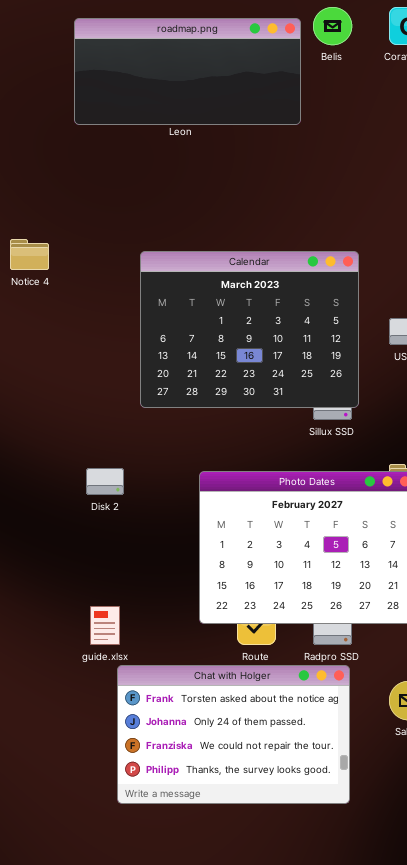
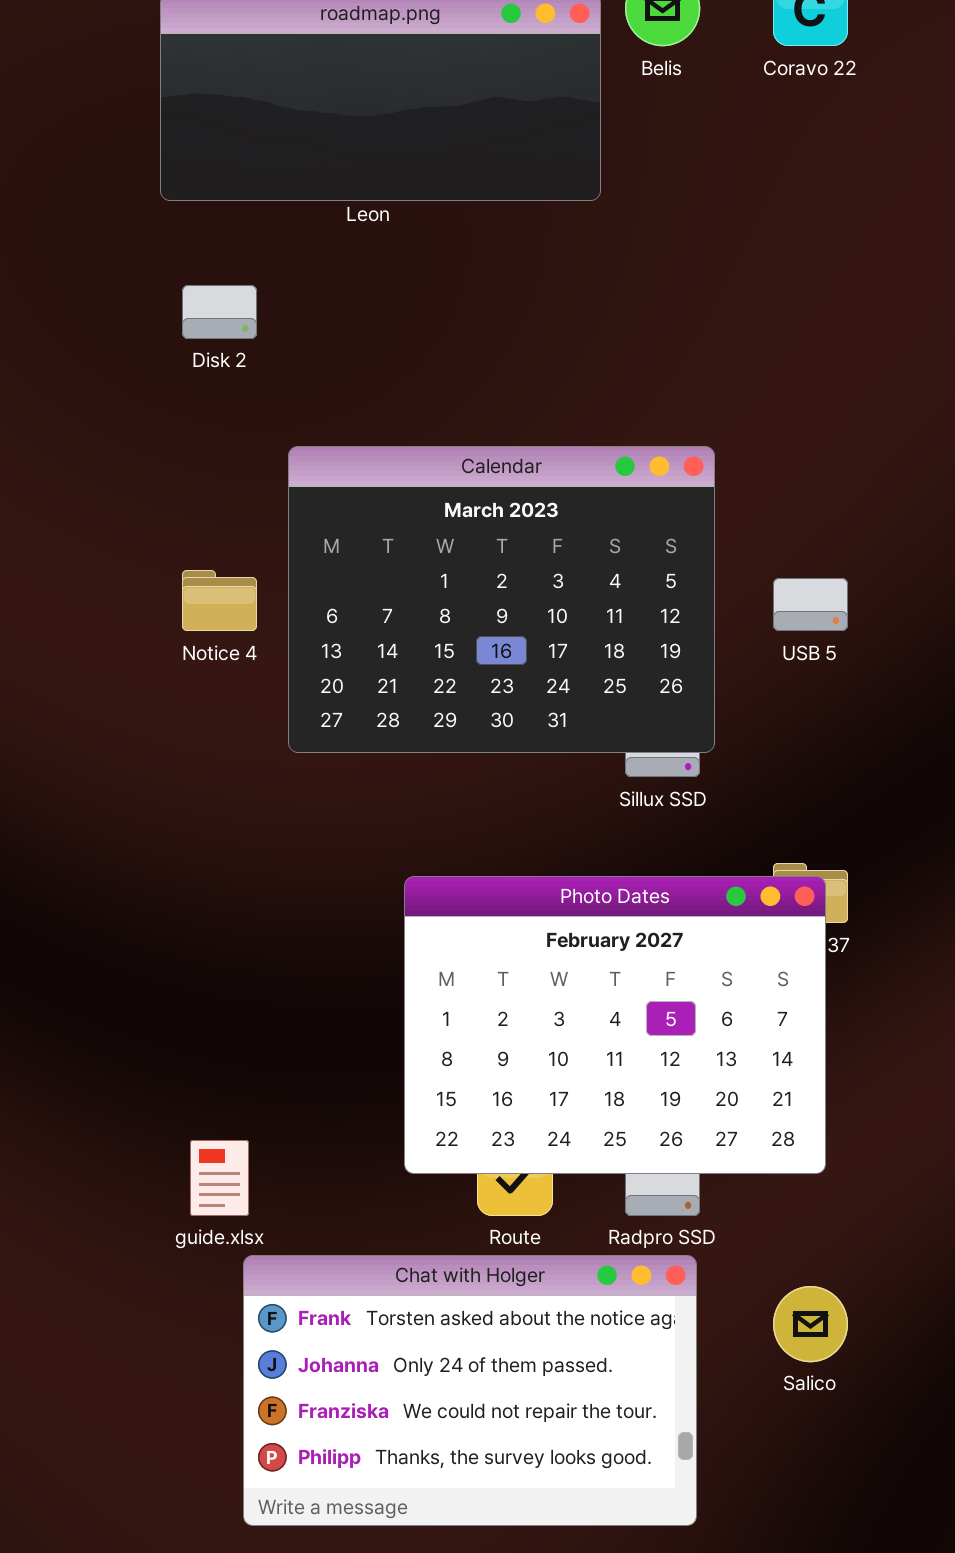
Notice 4: [10,239,49,270] -> [182,570,257,631], moved
Disk 2: [86,468,124,495] -> [182,285,257,339], moved

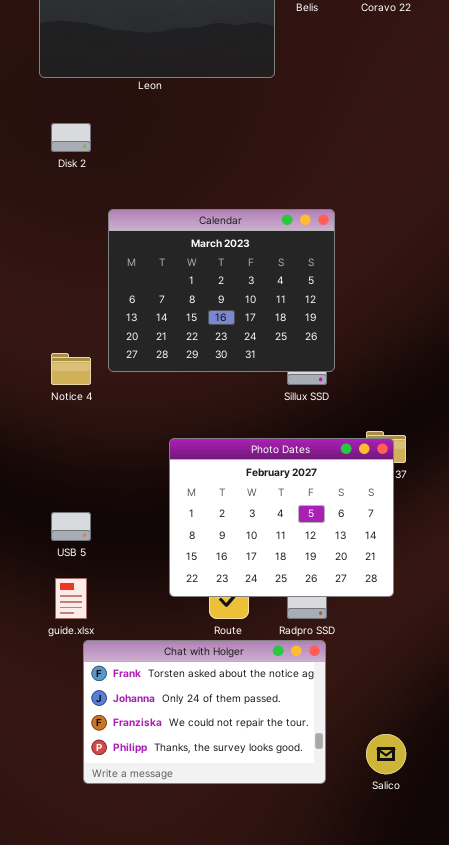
Notice 4: [182,570,257,631] -> [51,353,91,385], moved
USB 5: [773,578,848,631] -> [51,512,91,541], moved
Salico: [773,1286,848,1362] -> [366,734,406,774], moved

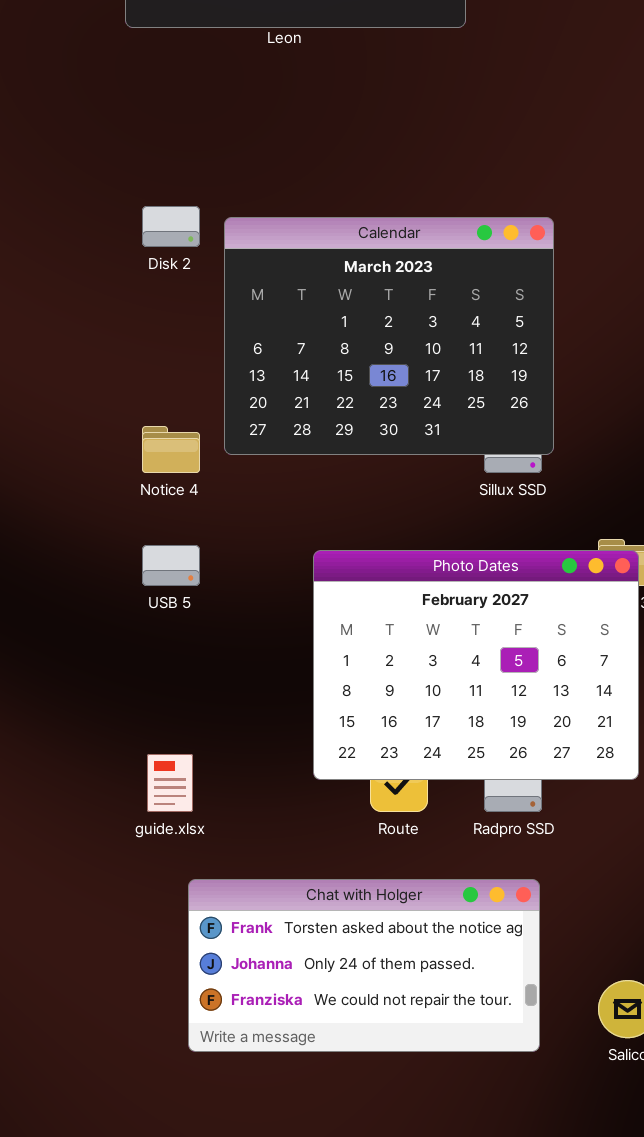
Disk 2: [51,123,91,152] -> [142,206,200,247], moved
USB 5: [51,512,91,541] -> [142,545,200,586], moved
Chat with Holger: [83,640,326,784] -> [188,879,540,1052], resized

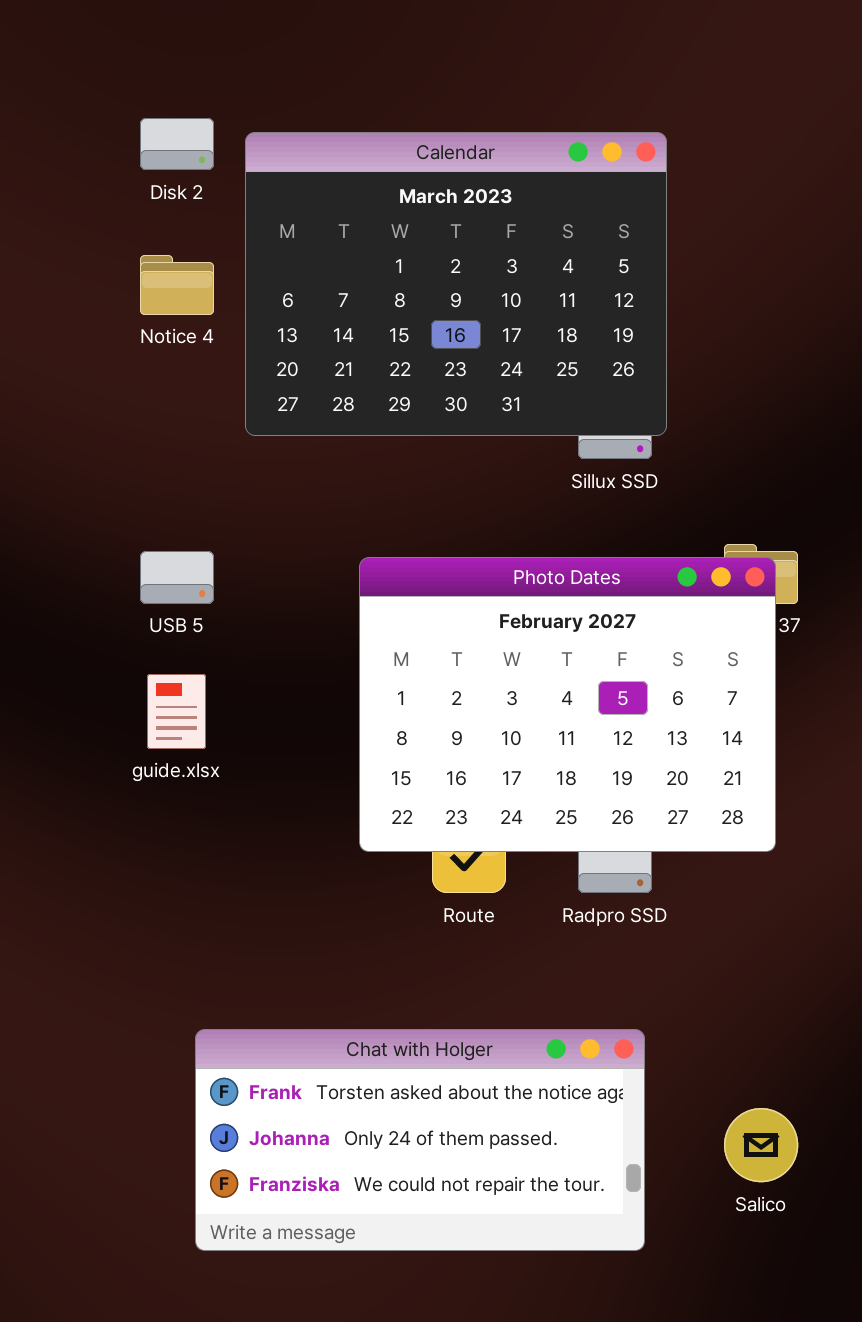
Notice 4: [142,426,200,473] -> [140,255,214,315], moved
guide.xlsx: [147,754,193,812] -> [147,674,206,749], moved
Chat with Holger: [188,879,540,1052] -> [195,1029,645,1251], moved

